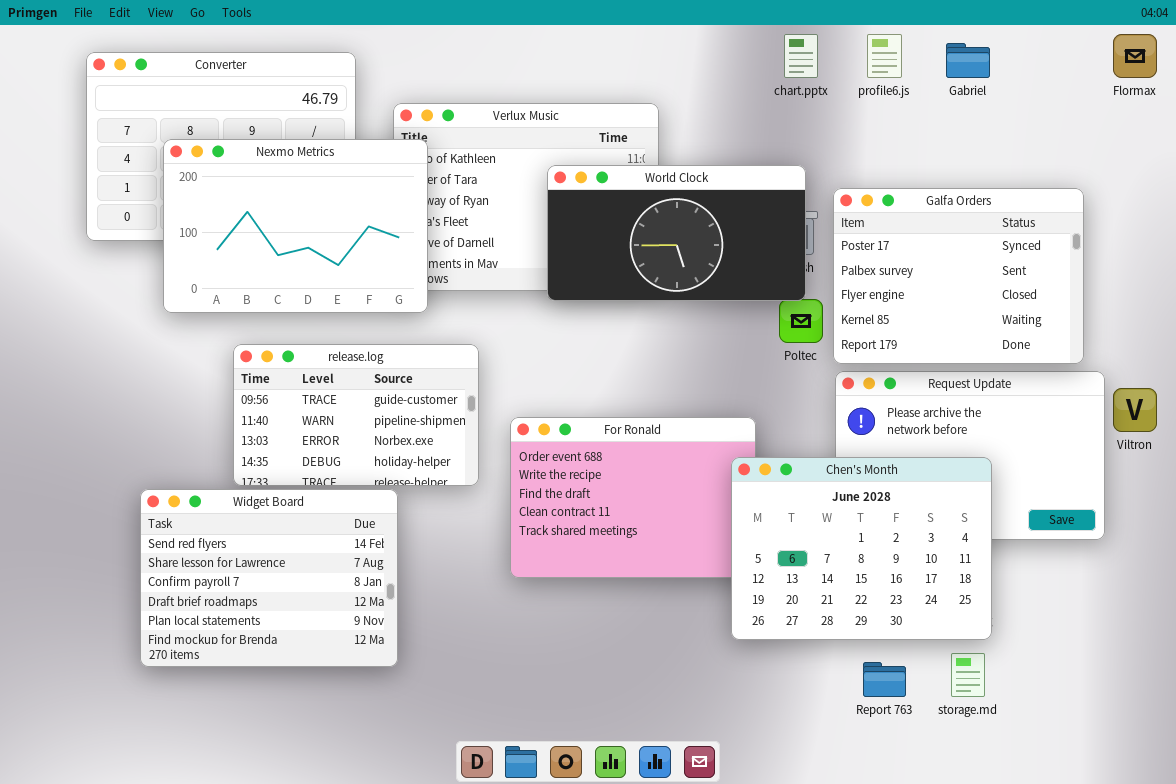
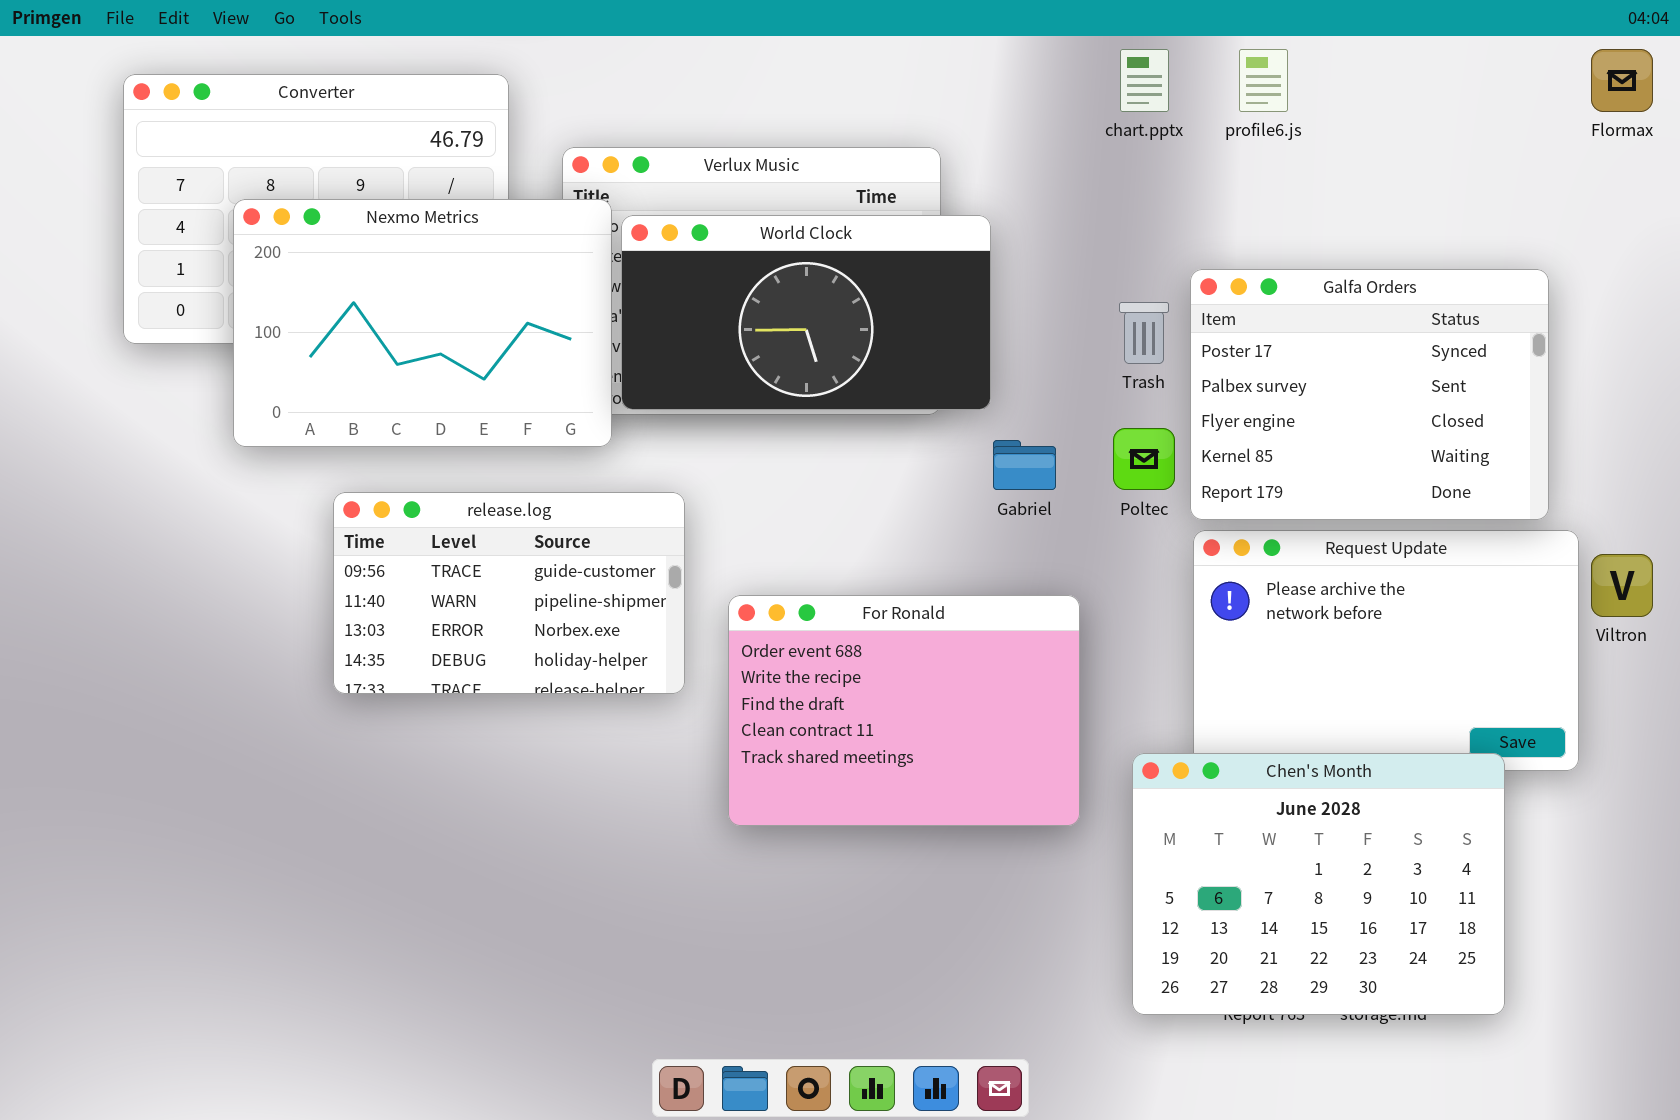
Gabriel: [946,43,990,78] -> [993,440,1056,490], moved
World Clock: [547,165,806,301] -> [621,215,991,410], moved
Chen's Month: [731,457,992,640] -> [1132,753,1505,1015], moved
Widget Board: [140,489,398,667] -> none, closed

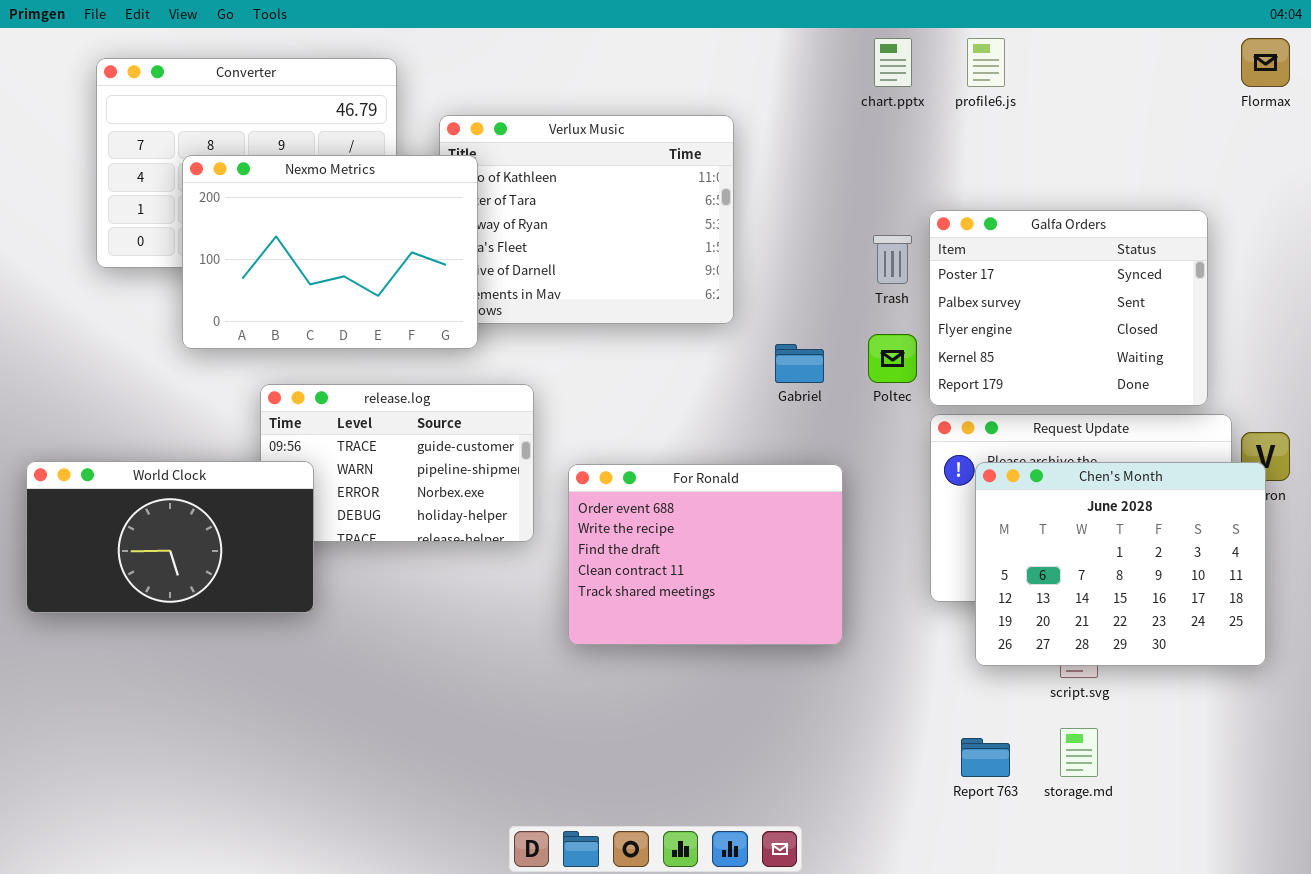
World Clock: [621,215,991,410] -> [26,461,314,613], moved
Chen's Month: [1132,753,1505,1015] -> [975,462,1266,666], moved

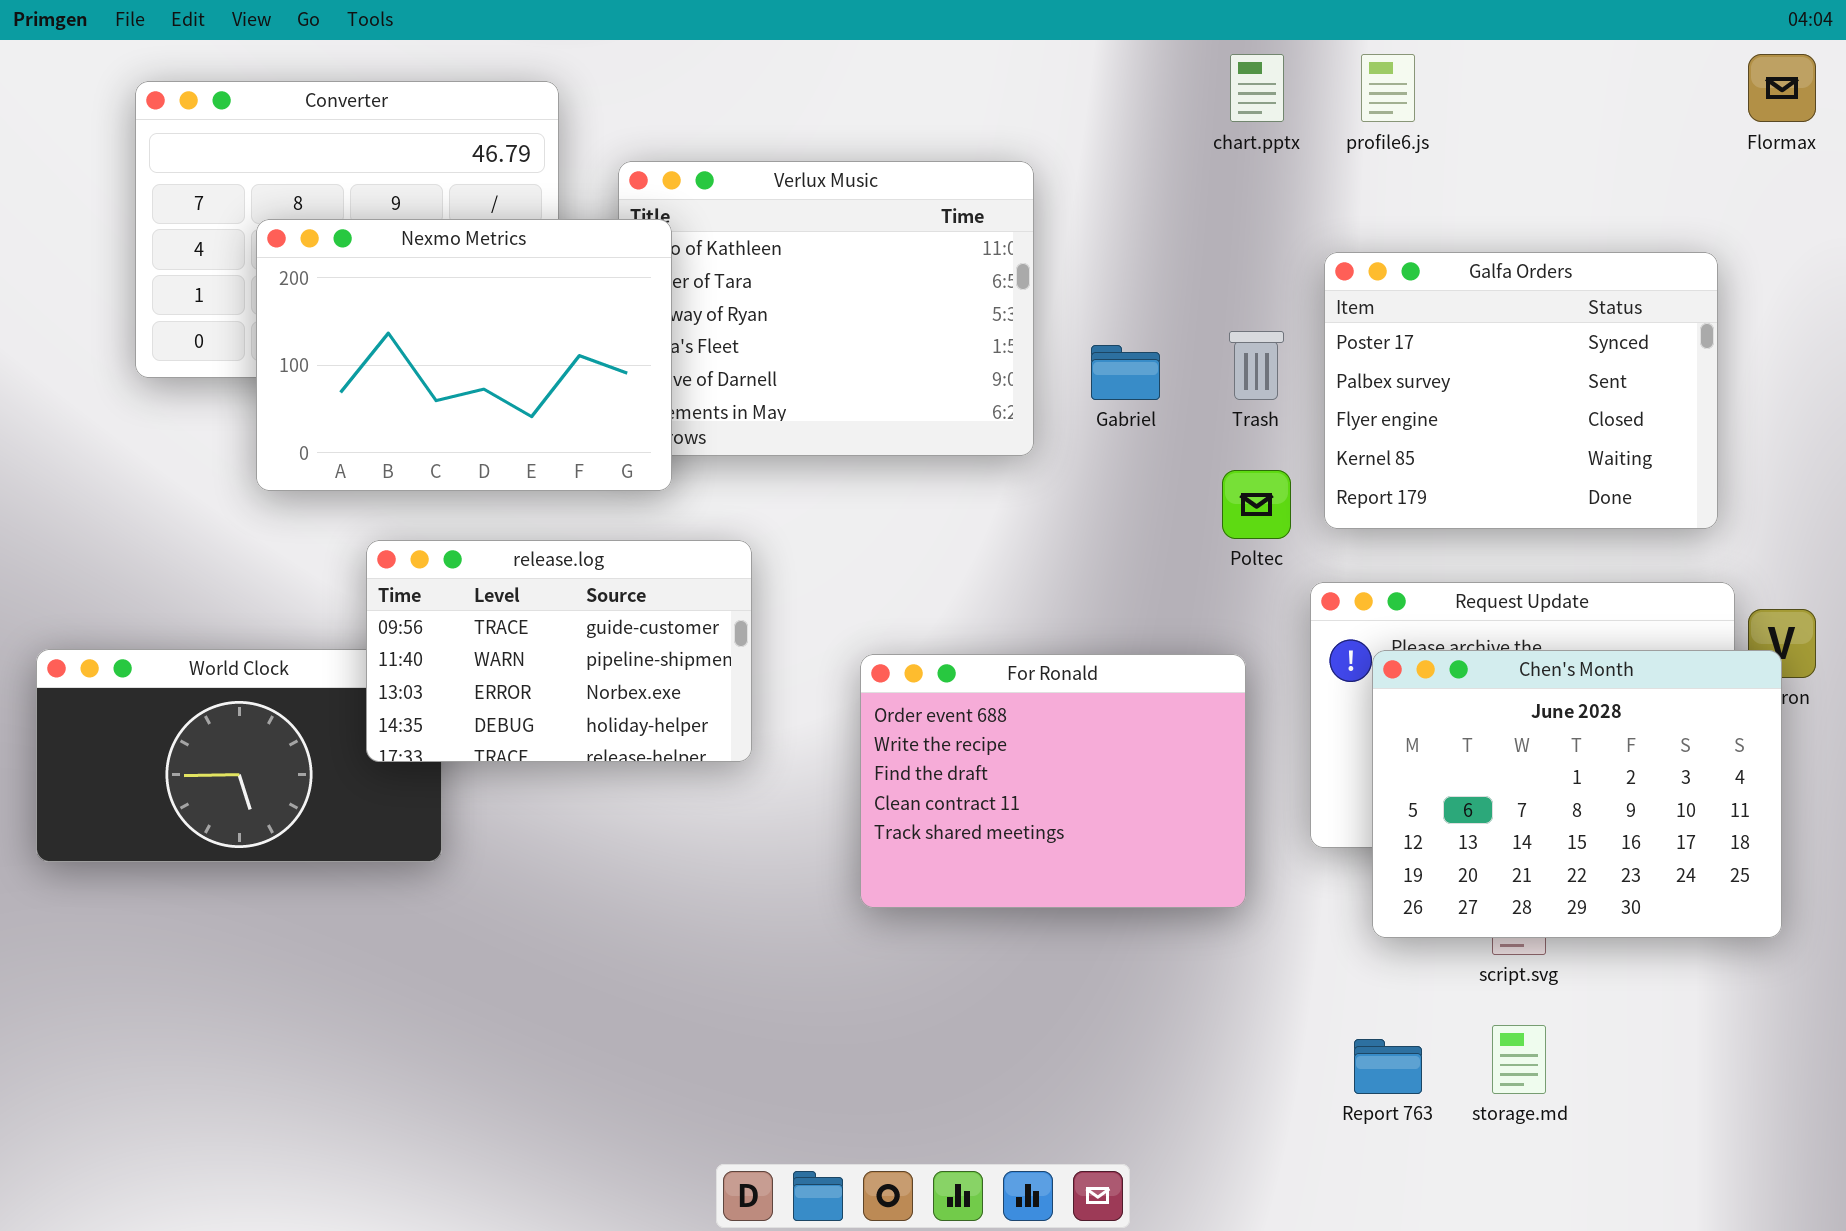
Galfa Orders: [929,210,1208,406] -> [1324,252,1718,529], moved
Gabriel: [775,344,824,383] -> [1091,345,1160,400], moved
release.log: [260,384,534,542] -> [366,540,752,762], raised
For Ronald: [568,464,843,645] -> [860,654,1246,908], moved

